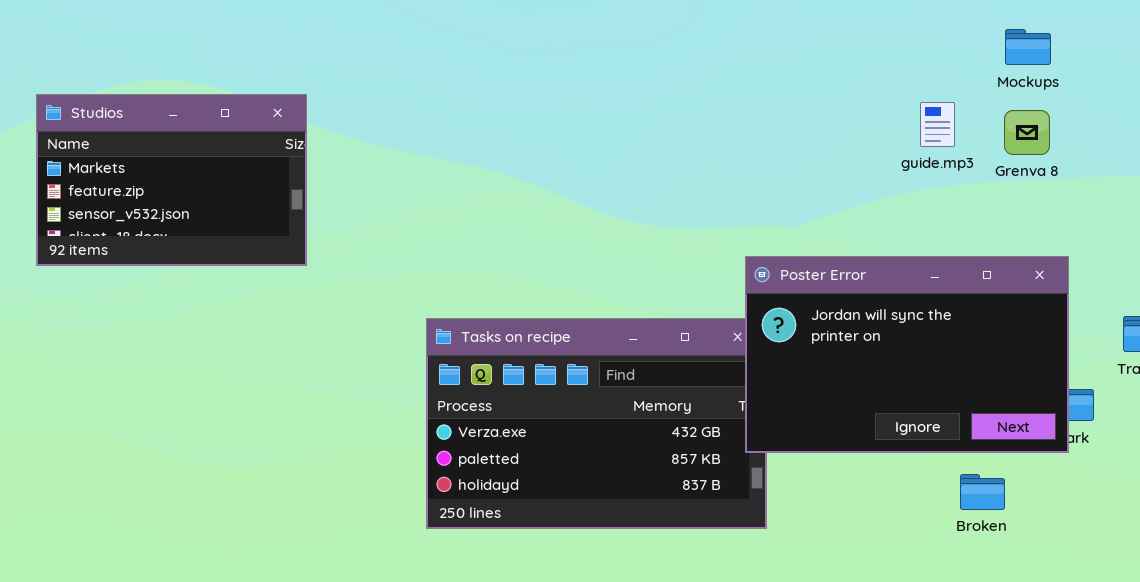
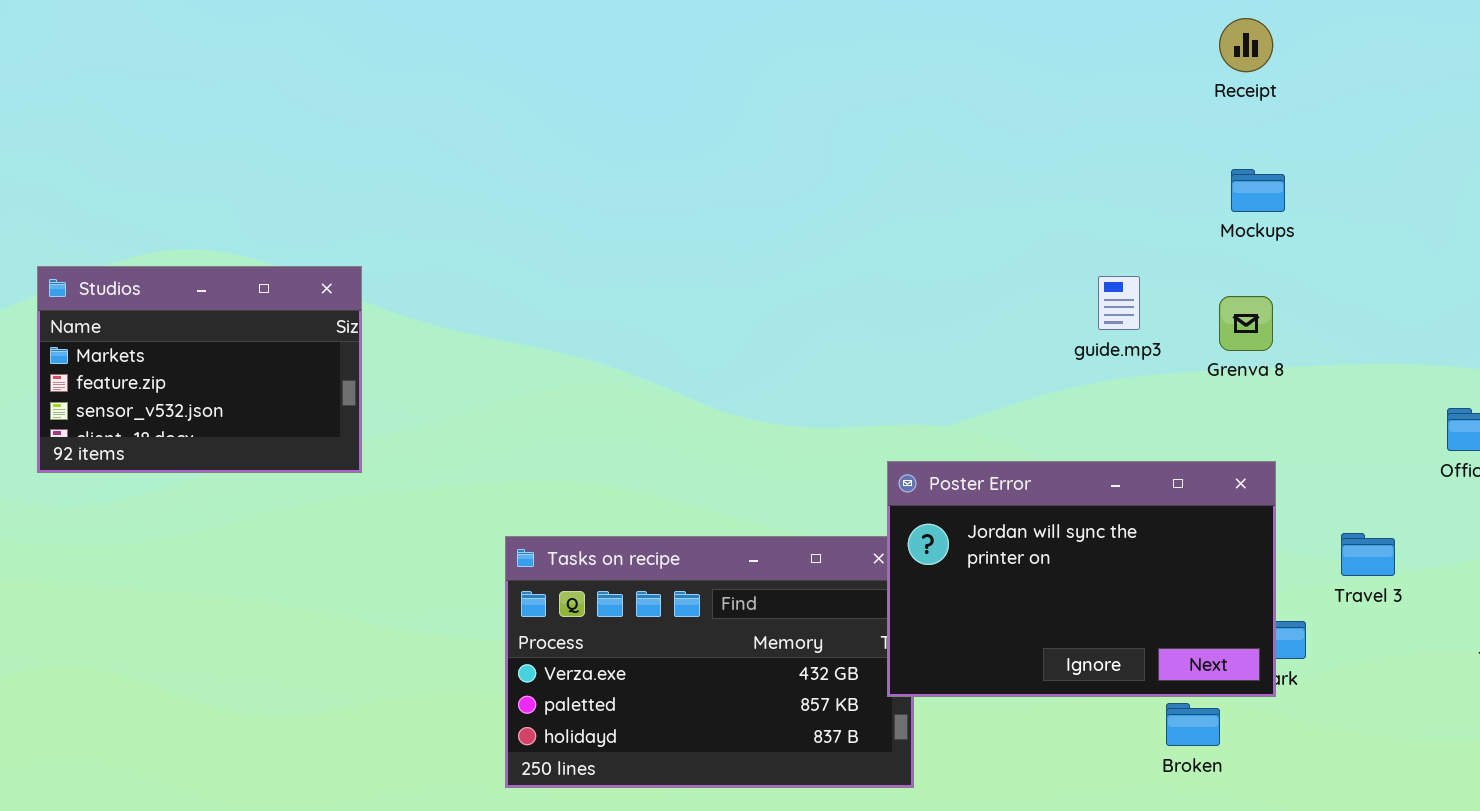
Mockups: [1005,29,1051,65] -> [1231,169,1285,212], moved
Grenva 8: [1004,110,1050,155] -> [1219,296,1273,351], moved
Broken: [960,474,1005,510] -> [1166,703,1220,746], moved

